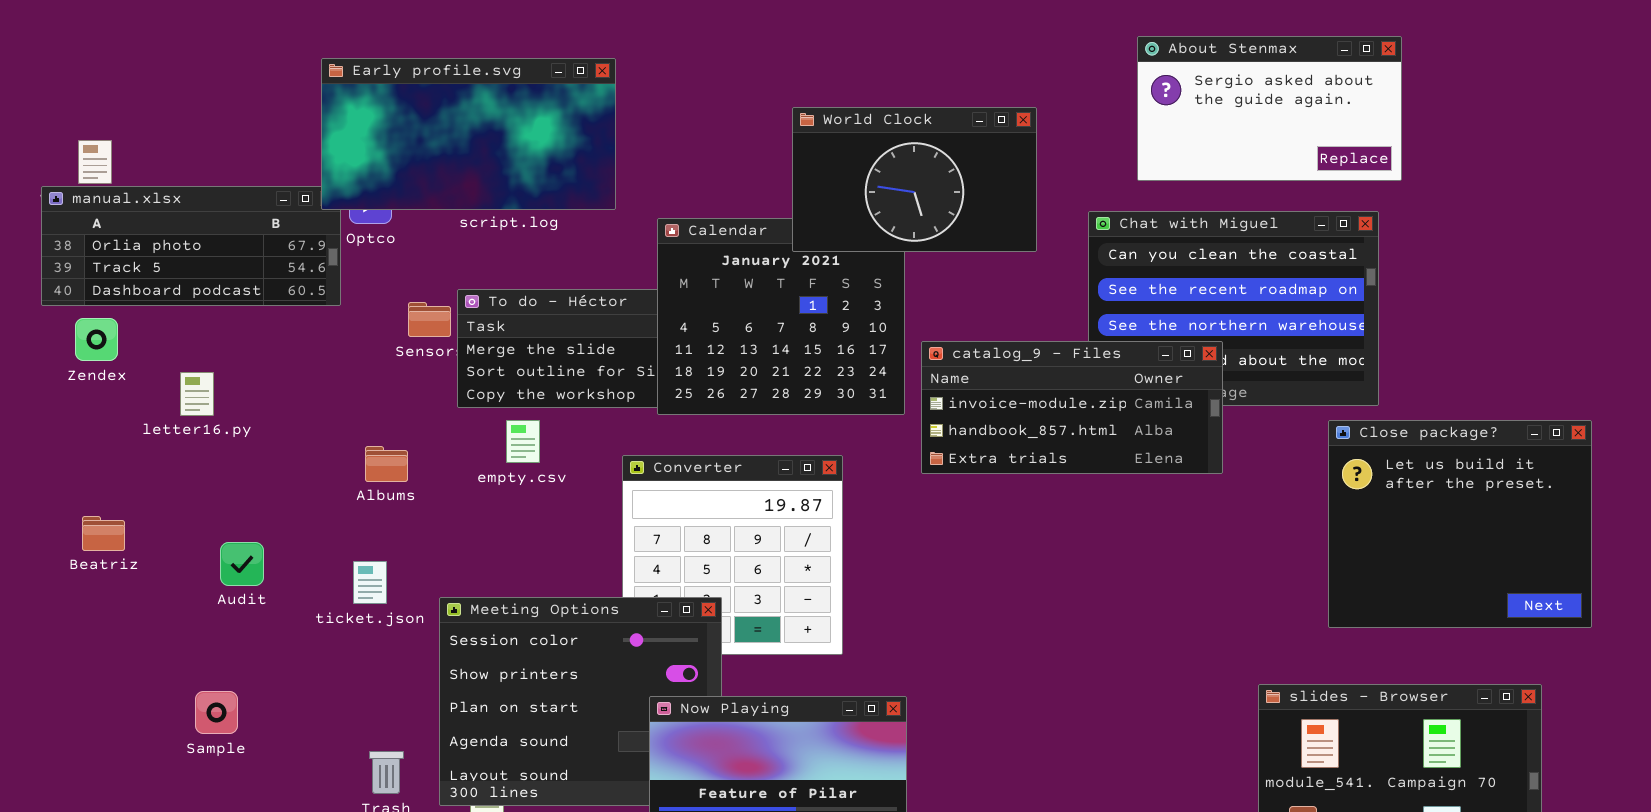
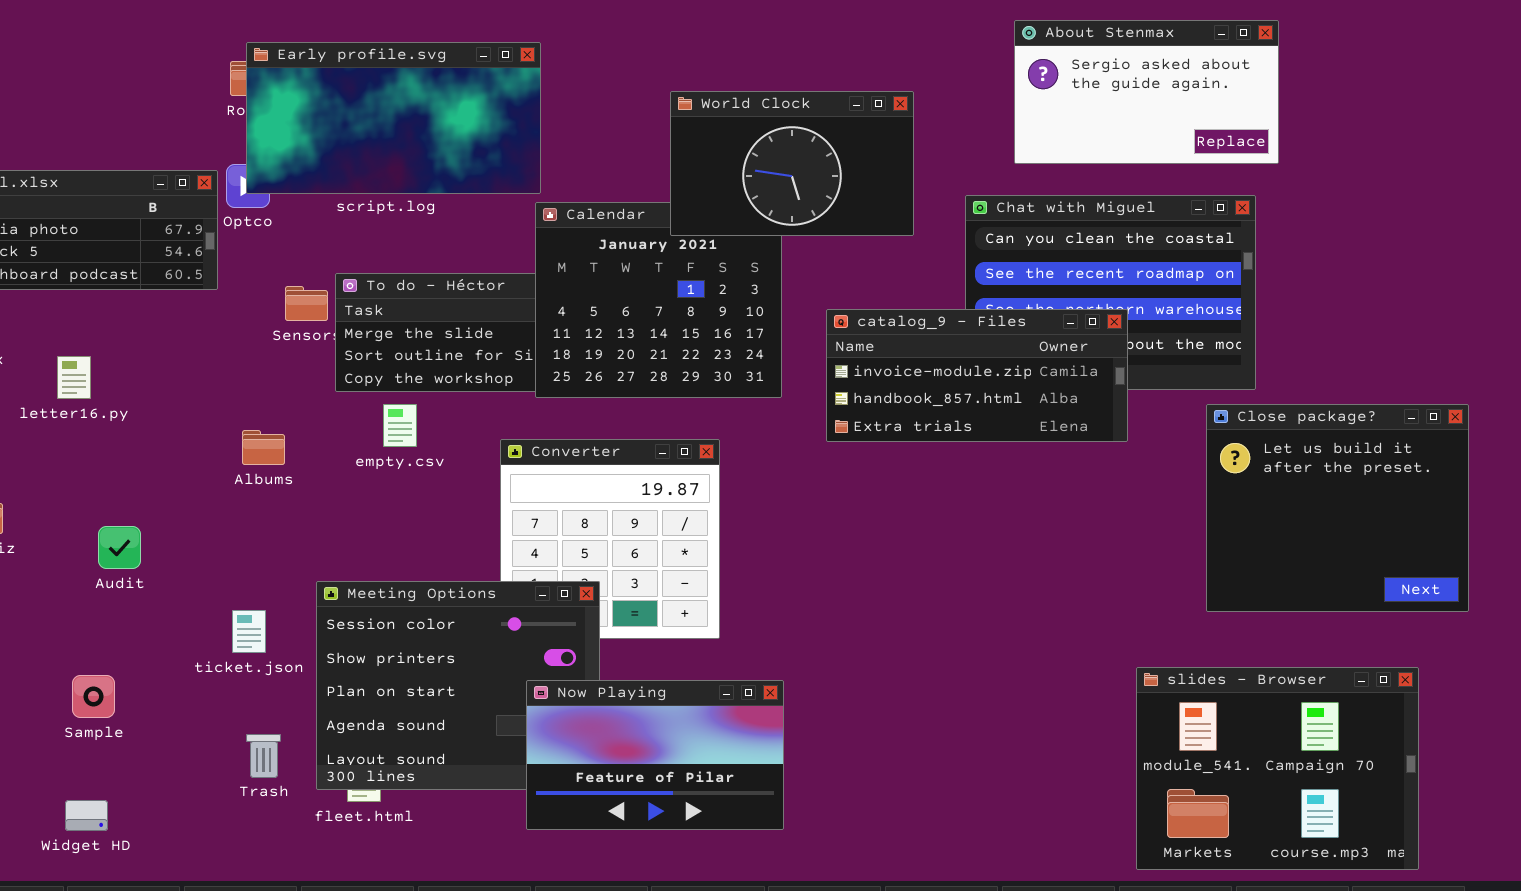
Early profile.svg: [321,58,616,210] -> [246,42,541,194], moved
catalog_9 - Files: [921,341,1223,474] -> [826,309,1128,442], moved
ticket.json: [353,561,387,604] -> [232,610,266,653], moved

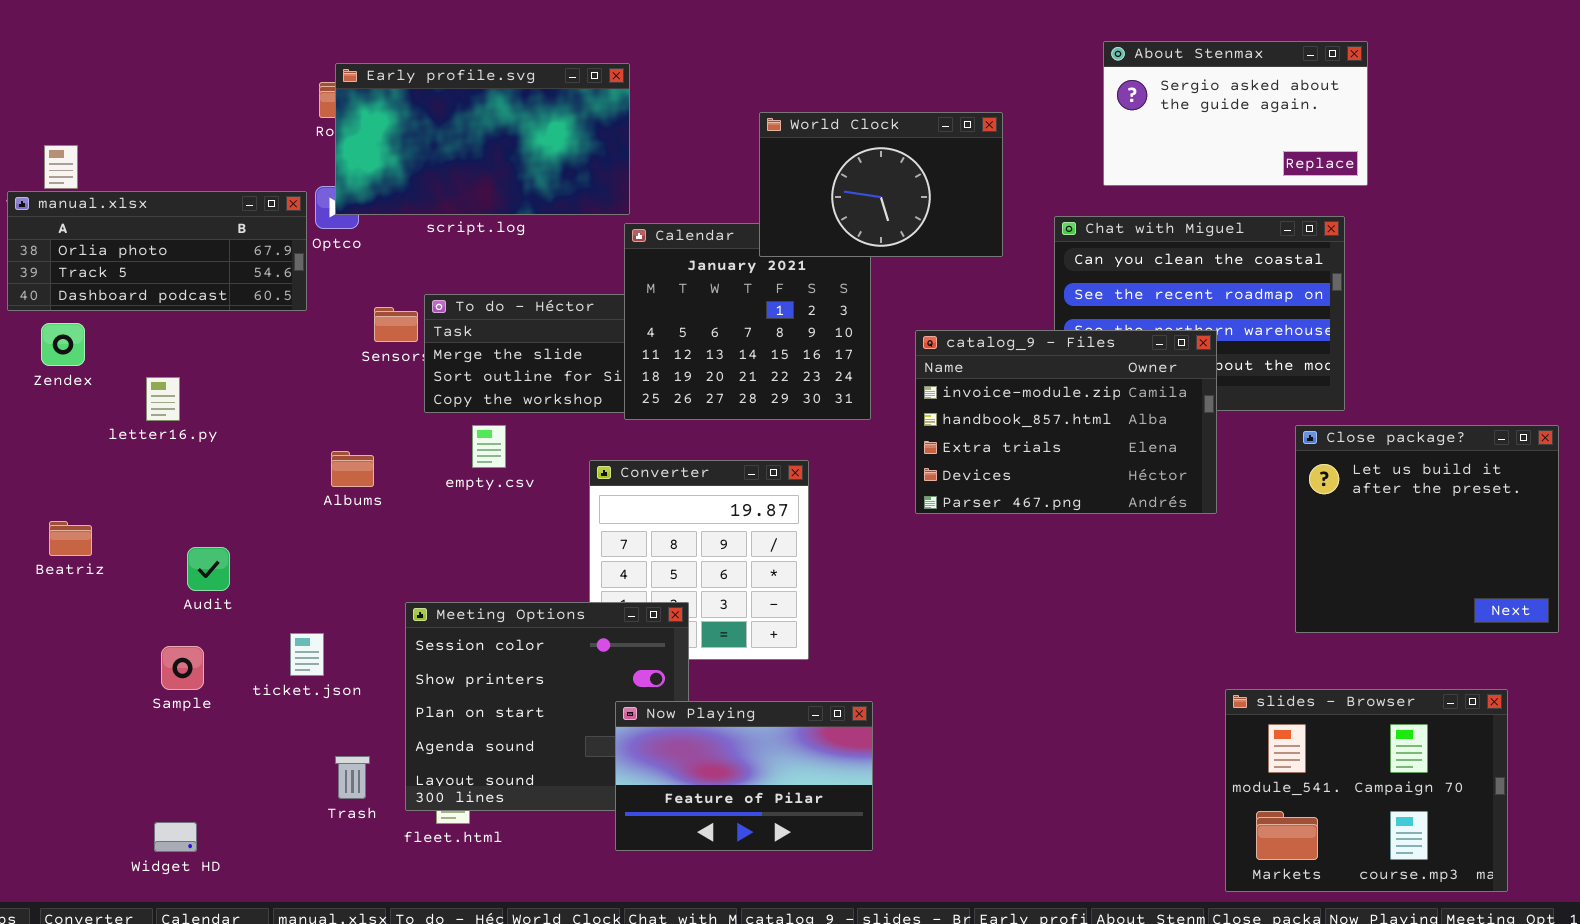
catalog_9 - Files: [826,309,1128,442] -> [915,330,1217,514], resized
ticket.json: [232,610,266,653] -> [290,633,324,676], moved
Sample: [72,675,115,718] -> [161,646,204,690], moved

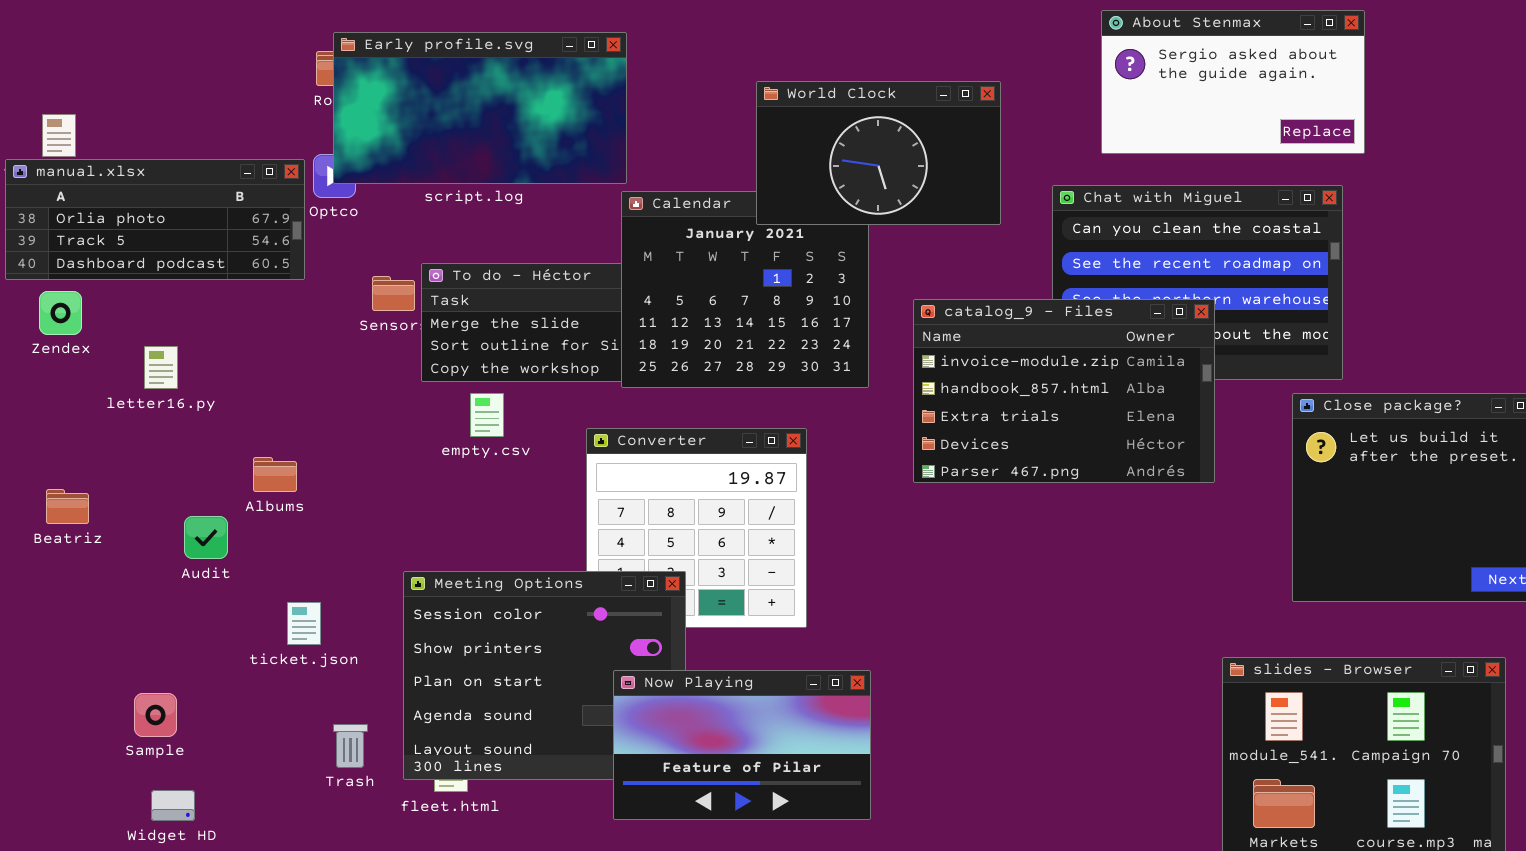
Albums: [331,451,374,487] -> [253,457,297,492], moved
Sample: [161,646,204,690] -> [134,693,177,737], moved

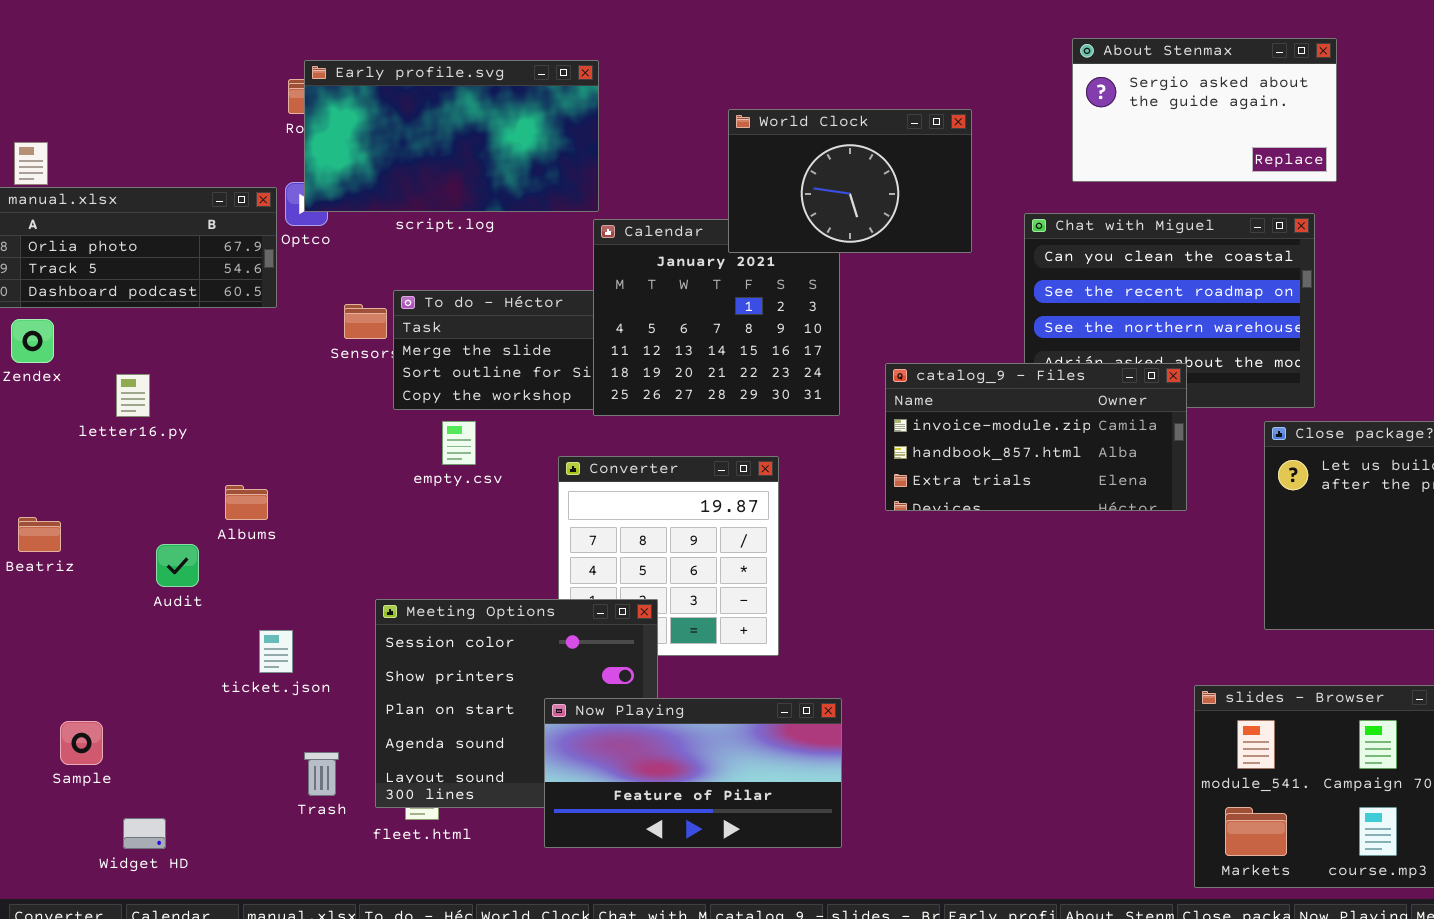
catalog_9 - Files: [913,299,1215,483] -> [885,363,1187,511], resized
Now Playing: [613,670,871,820] -> [544,698,842,848], resized
Sample: [134,693,177,737] -> [60,721,103,765], moved

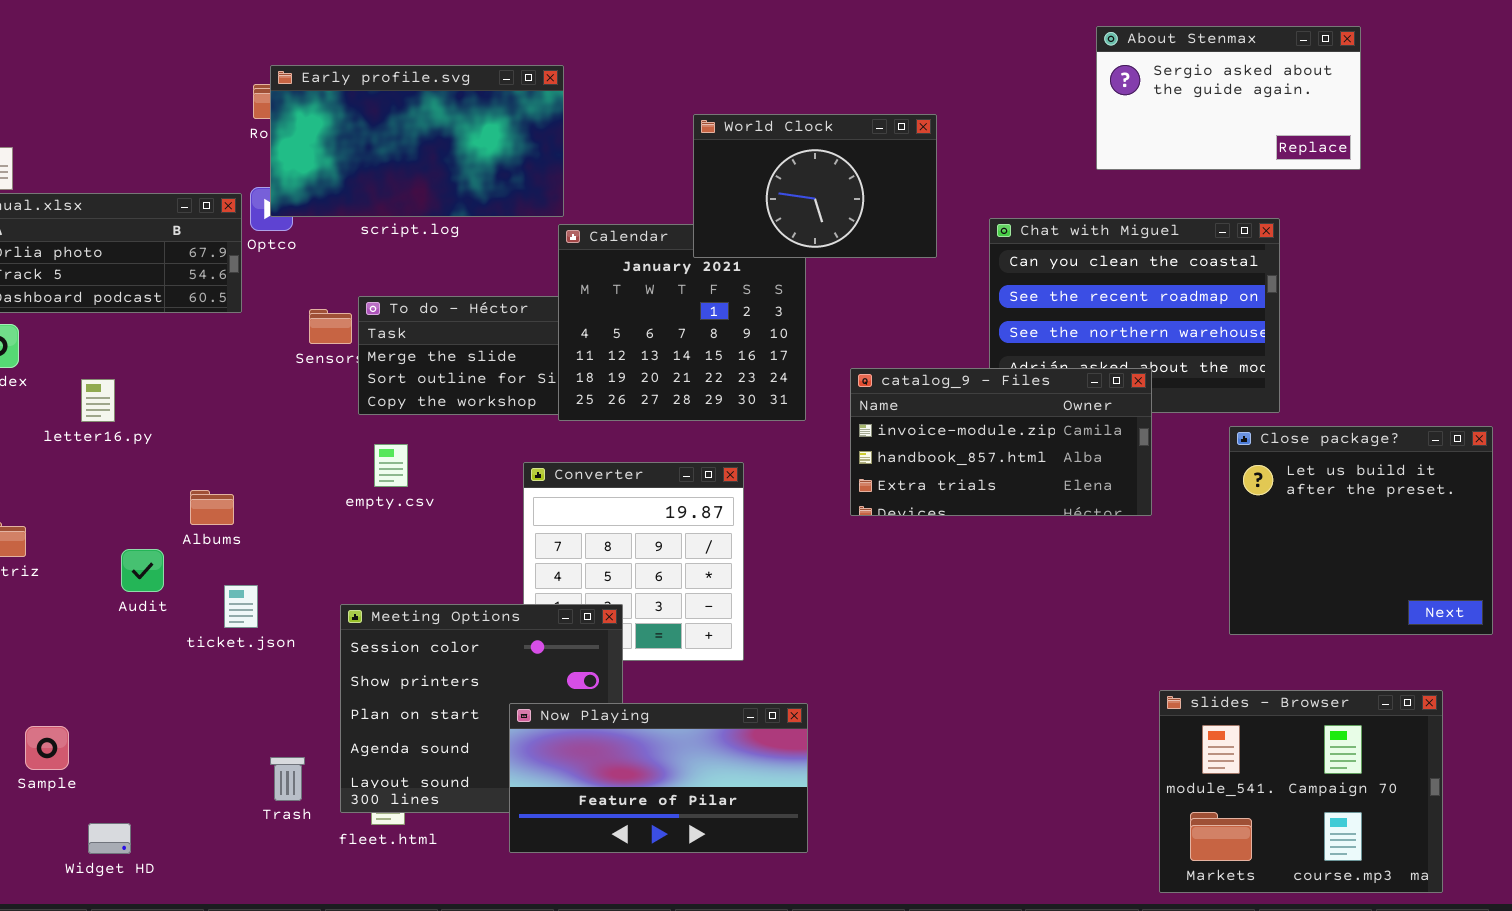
About Stenmax: [1072,38,1337,182] -> [1096,26,1361,170], moved
empty.csv: [442,421,476,465] -> [374,444,408,487], moved
ticket.json: [259,630,293,673] -> [224,585,258,628], moved

